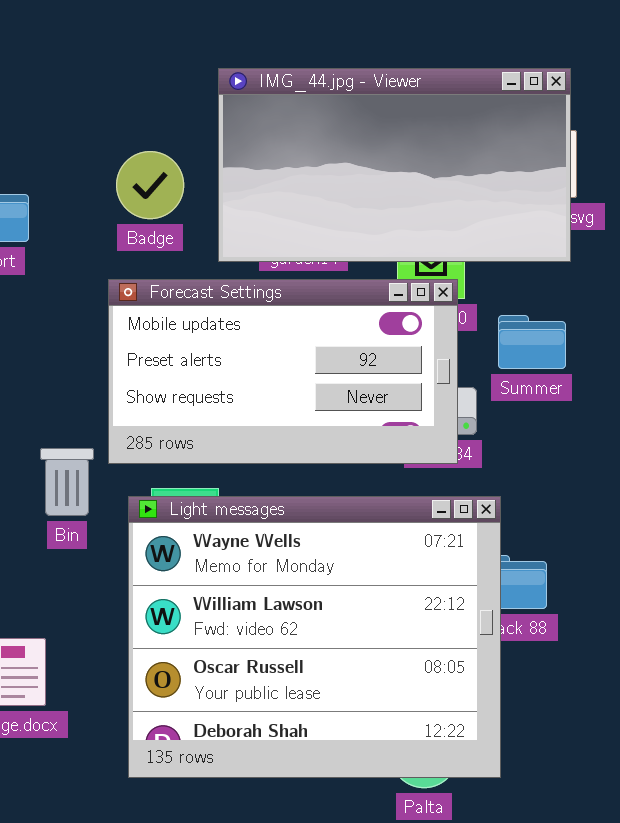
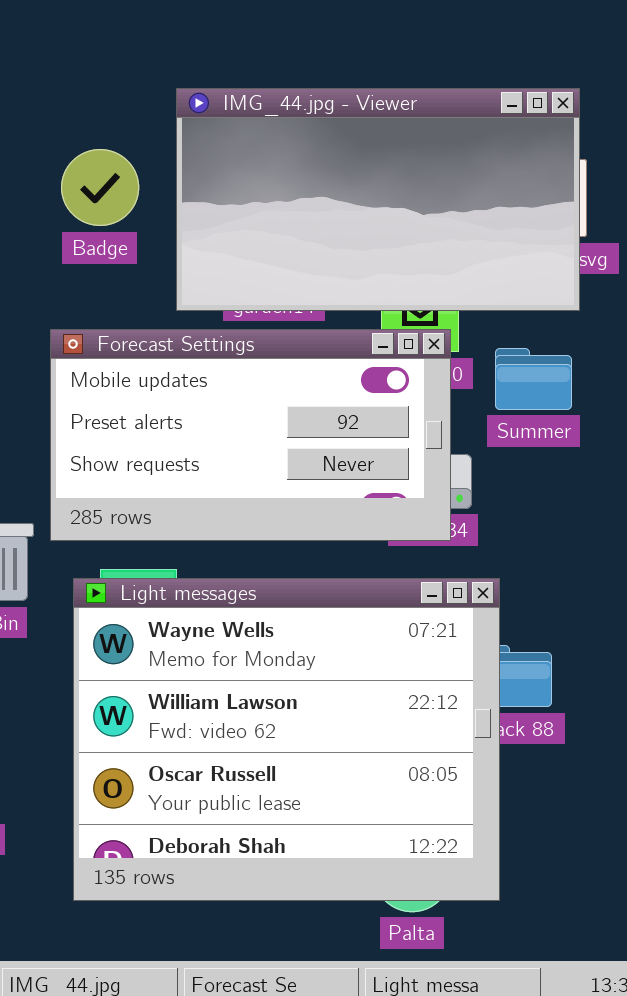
Badge: [116,151,184,219] -> [61,149,139,226], moved
Summer: [498,315,566,369] -> [495,348,572,410], moved

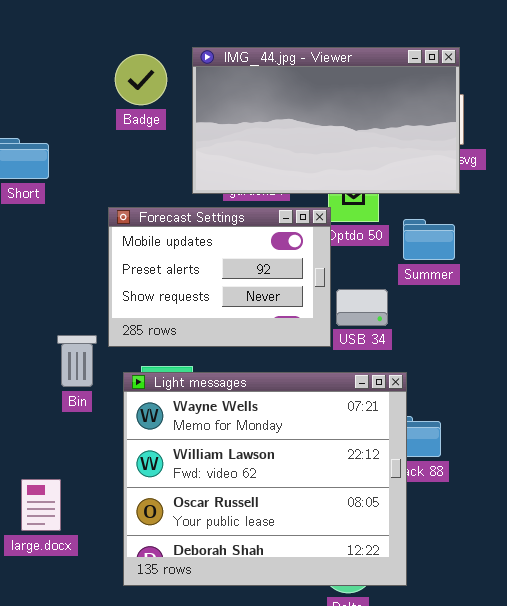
Badge: [61,149,139,226] -> [115,54,167,105], moved
Forecast Settings: [50,329,451,541] -> [108,207,331,347], resized

